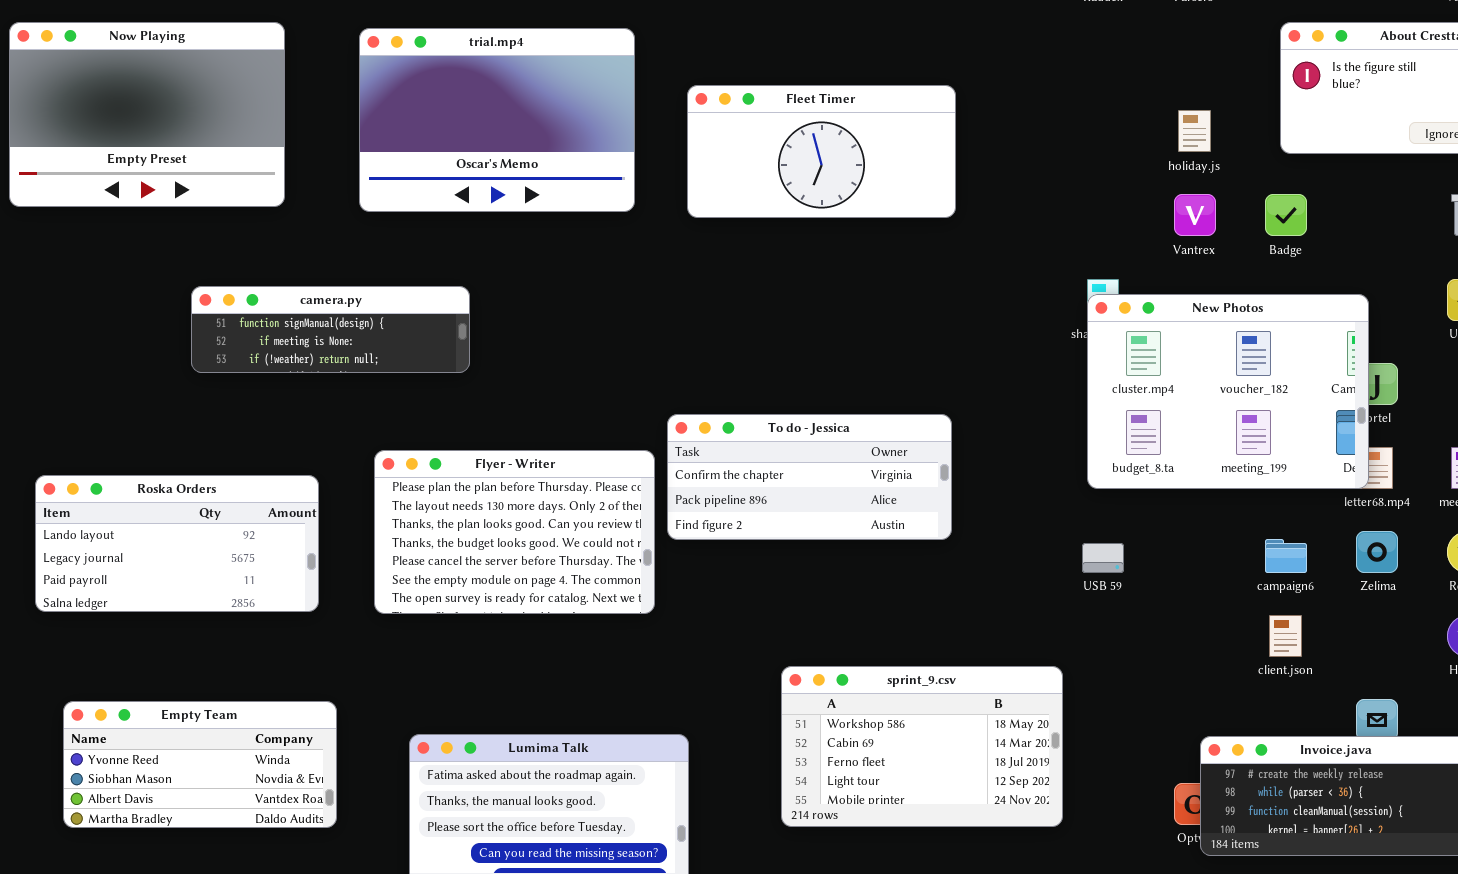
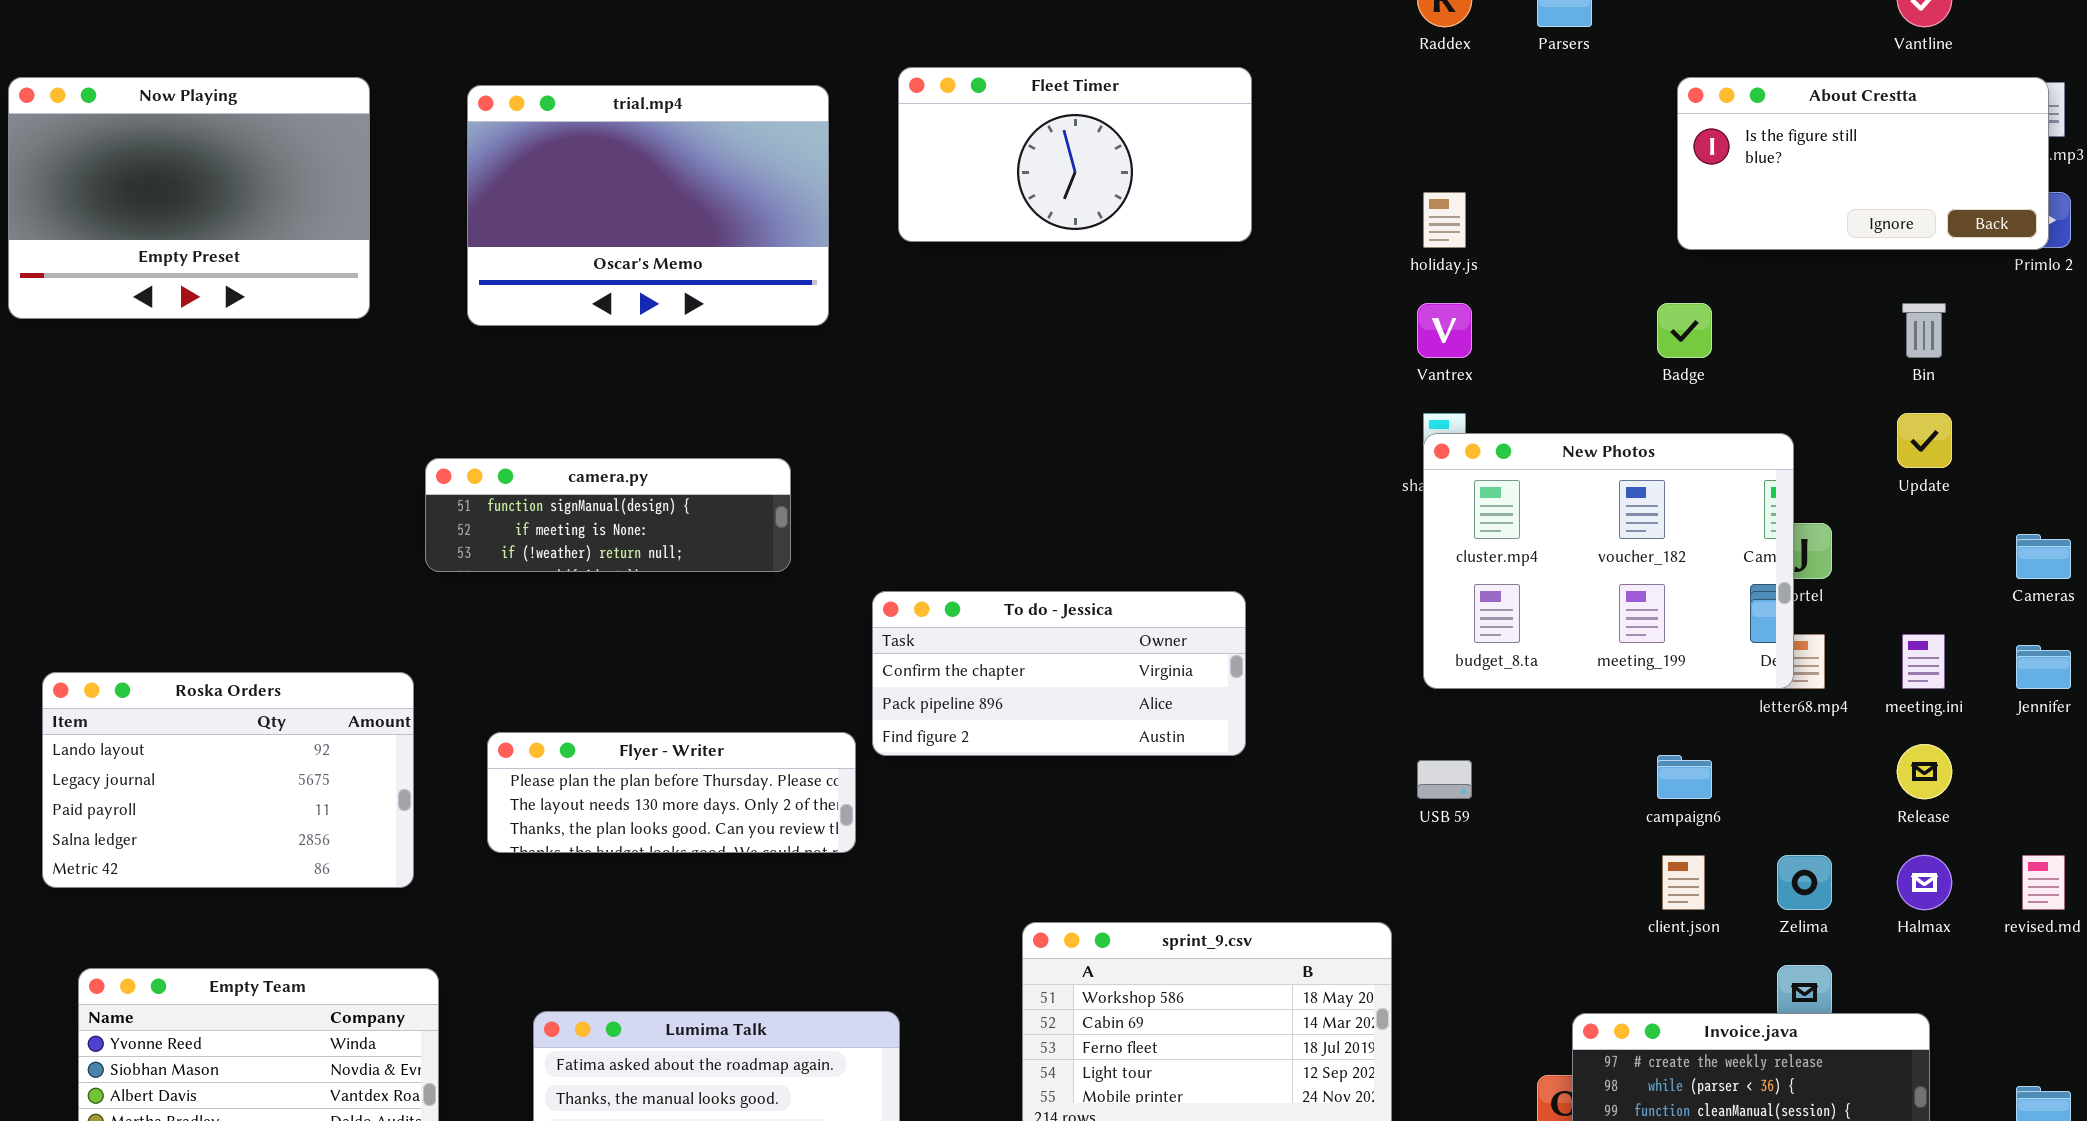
Fleet Timer: [687,85,956,218] -> [898,67,1252,242], moved
holiday.js: [1178,110,1211,152] -> [1423,192,1466,248], moved
Vantrex: [1174,194,1216,236] -> [1417,303,1472,358], moved
camera.py: [191,286,470,373] -> [425,458,791,572], moved
Flyer - Writer: [374,450,655,614] -> [487,732,856,853], resized
Roska Orders: [35,475,319,612] -> [42,672,414,888], resized
Zelima: [1356,531,1398,573] -> [1777,855,1832,910], moved

